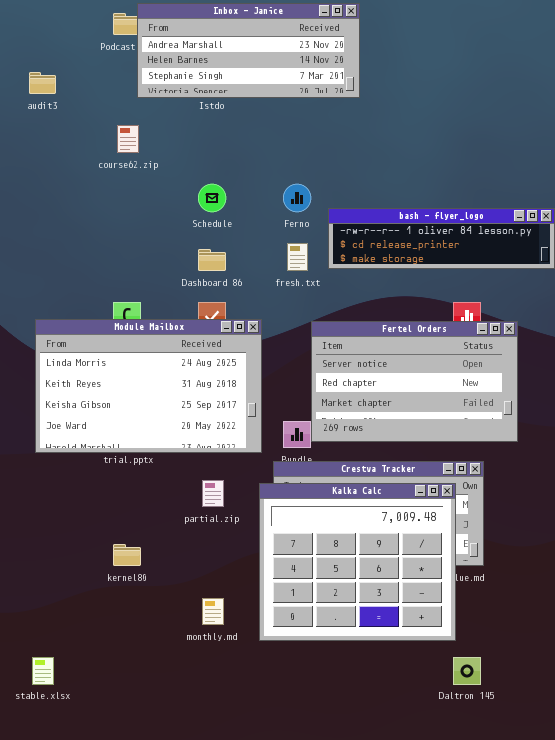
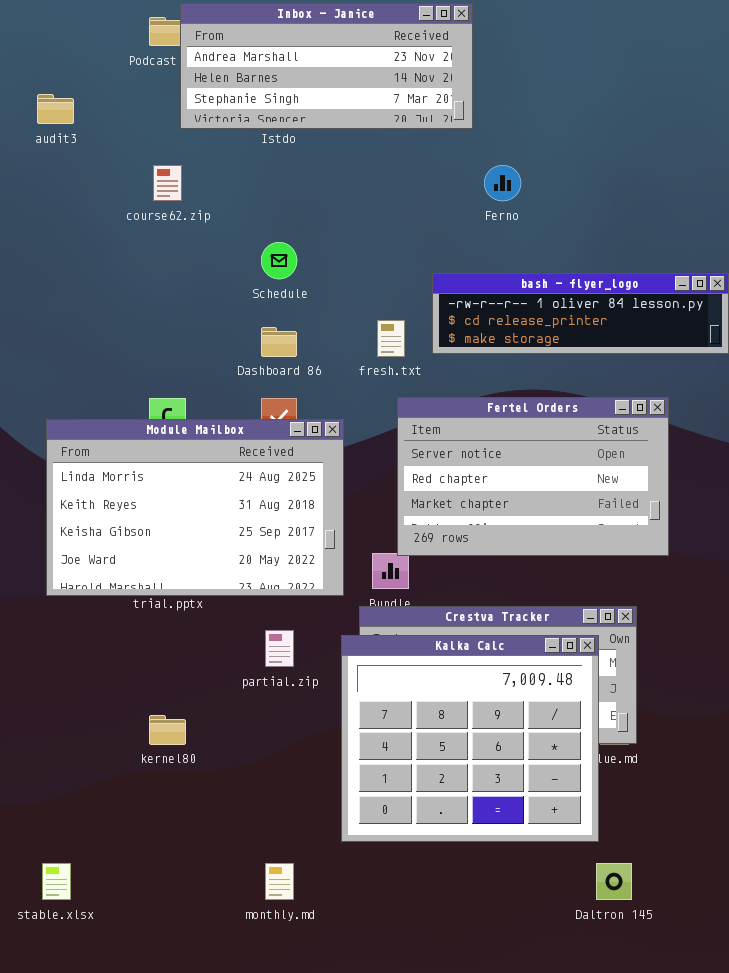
Ferno: [283,184,311,212] -> [484,165,521,201], moved
Fertel Orders: [311,321,518,442] -> [397,397,669,556], moved
monthly.md: [202,598,224,625] -> [265,863,294,900], moved

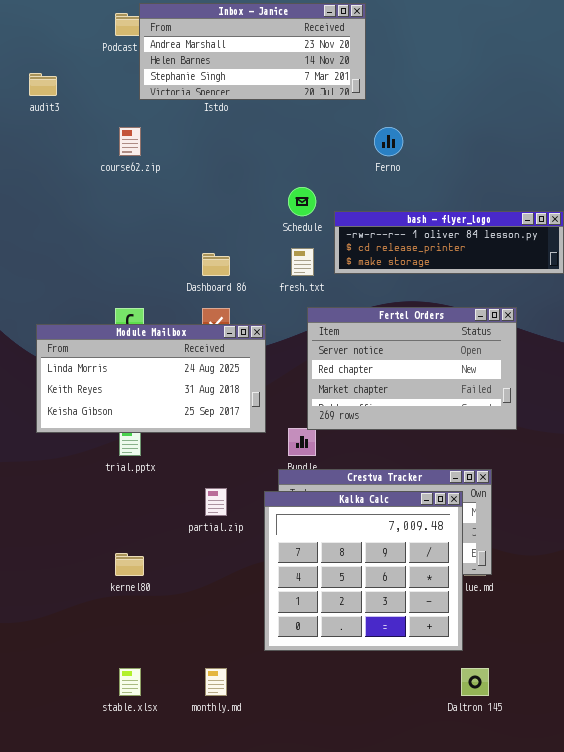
Schedule: [261,242,297,279] -> [288,187,316,216], moved
Module Mailbox: [46,419,344,596] -> [36,324,266,433], resized
stable.xlsx: [42,863,71,900] -> [119,668,141,696], moved

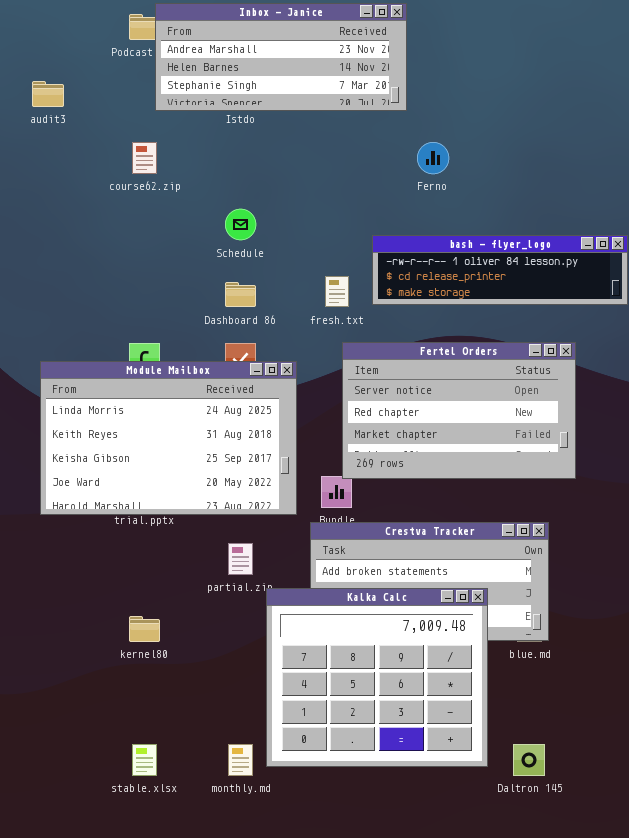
Schedule: [288,187,316,216] -> [225,209,256,240], moved
Module Mailbox: [36,324,266,433] -> [40,361,297,515], resized
Kalka Calc: [264,491,463,651] -> [266,588,488,767], moved

